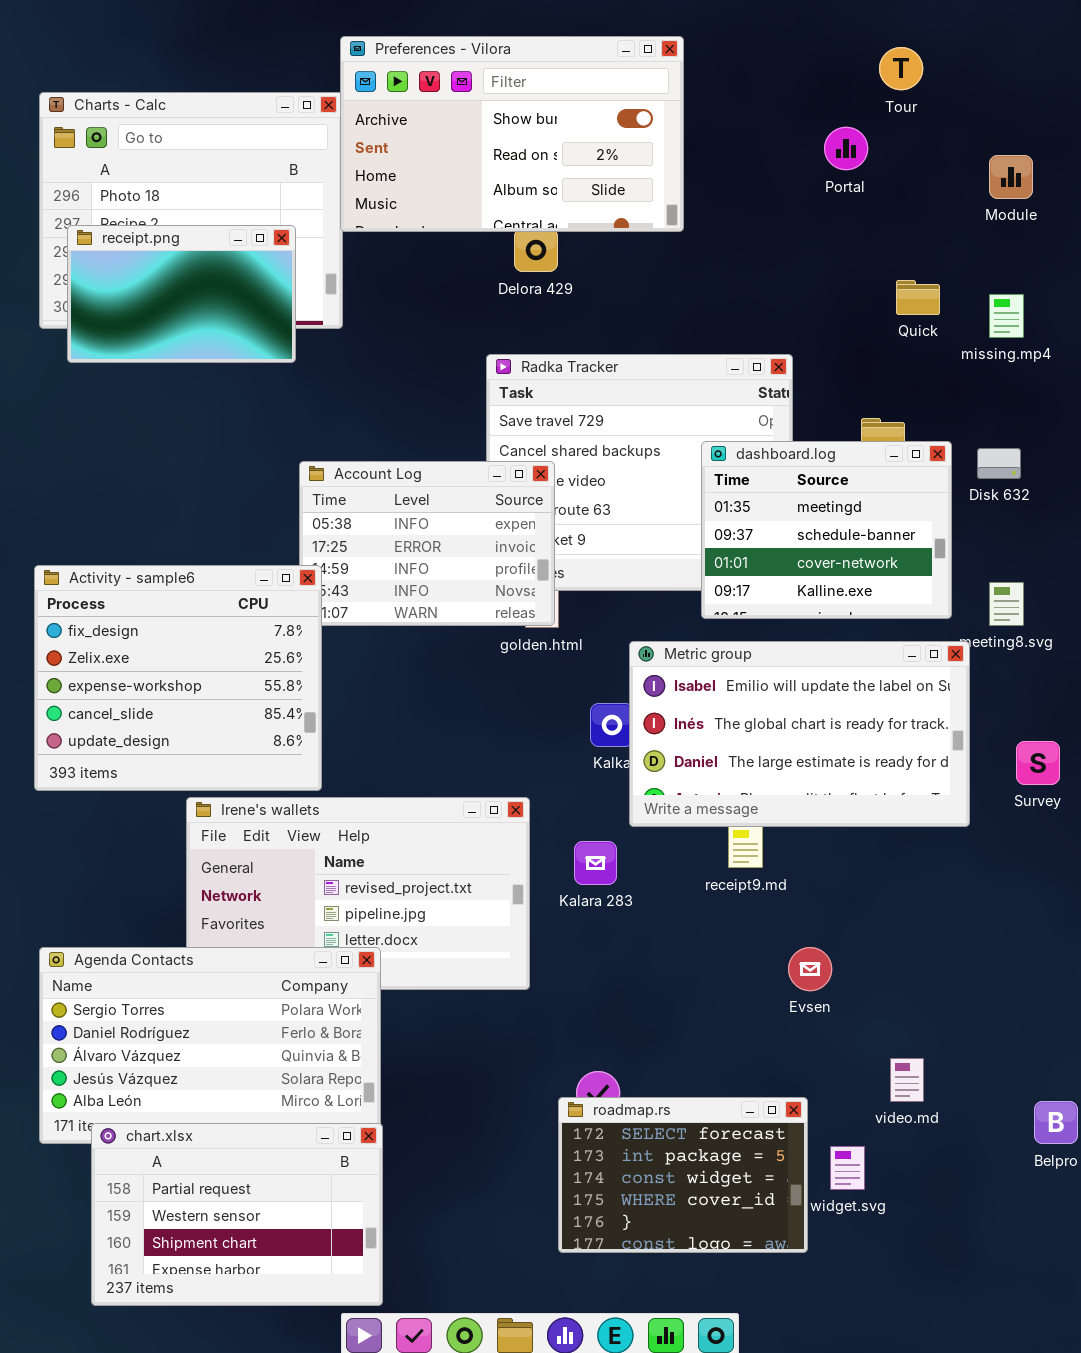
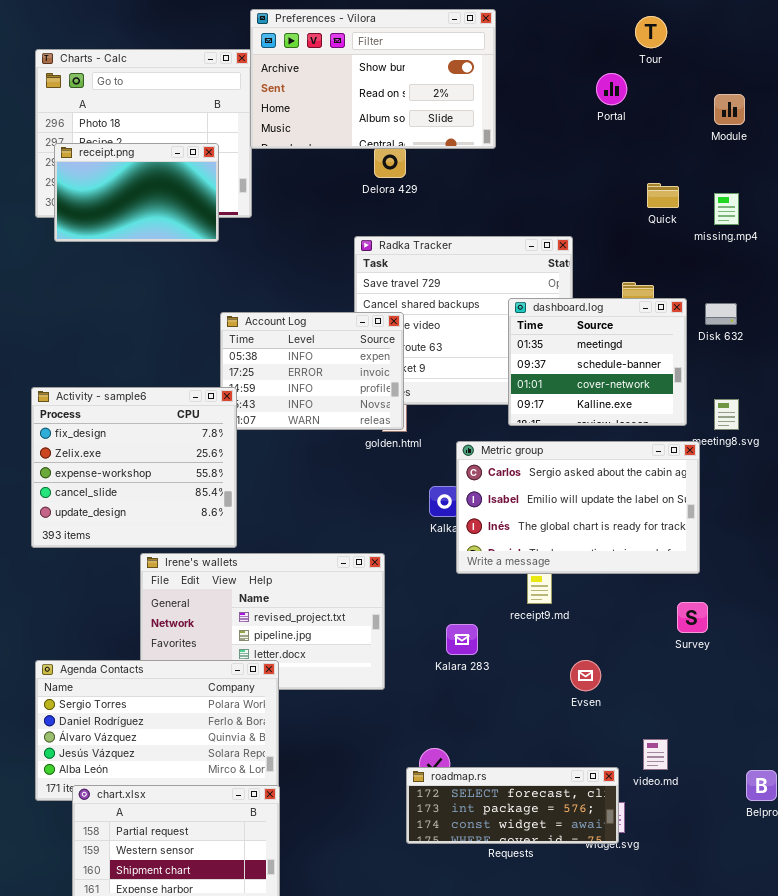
Metric group: [629,641,970,827] -> [456,441,700,574], scrolled up 1 row
Survey: [1016,741,1060,785] -> [677,602,708,633], moved
Kalara 283: [574,841,617,885] -> [446,624,478,655], moved
roadmap.rs: [558,1097,808,1253] -> [406,767,619,844], resized

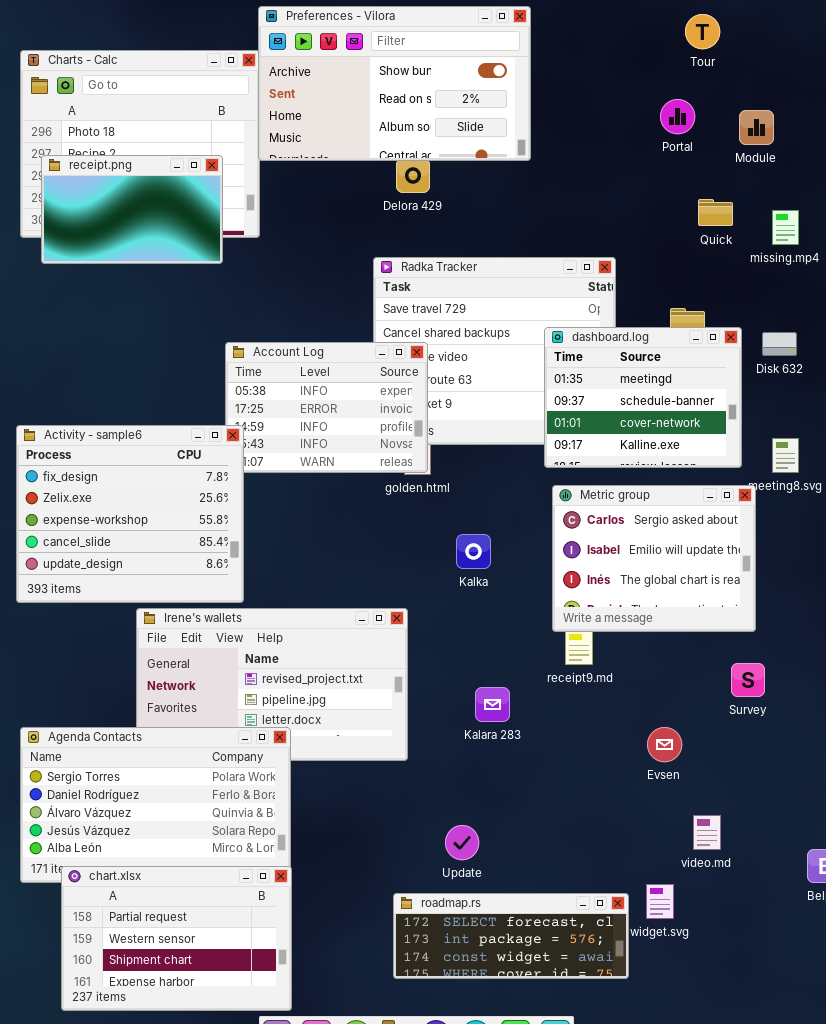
Portal: [596,73,627,105] -> [660,99,695,134], moved
Module: [714,94,745,125] -> [739,110,774,145], moved
Metric group: [456,441,700,574] -> [552,485,756,632], resized
Evsen: [570,660,601,691] -> [647,727,682,762], moved
roadmap.rs: [406,767,619,844] -> [393,893,629,979], moved

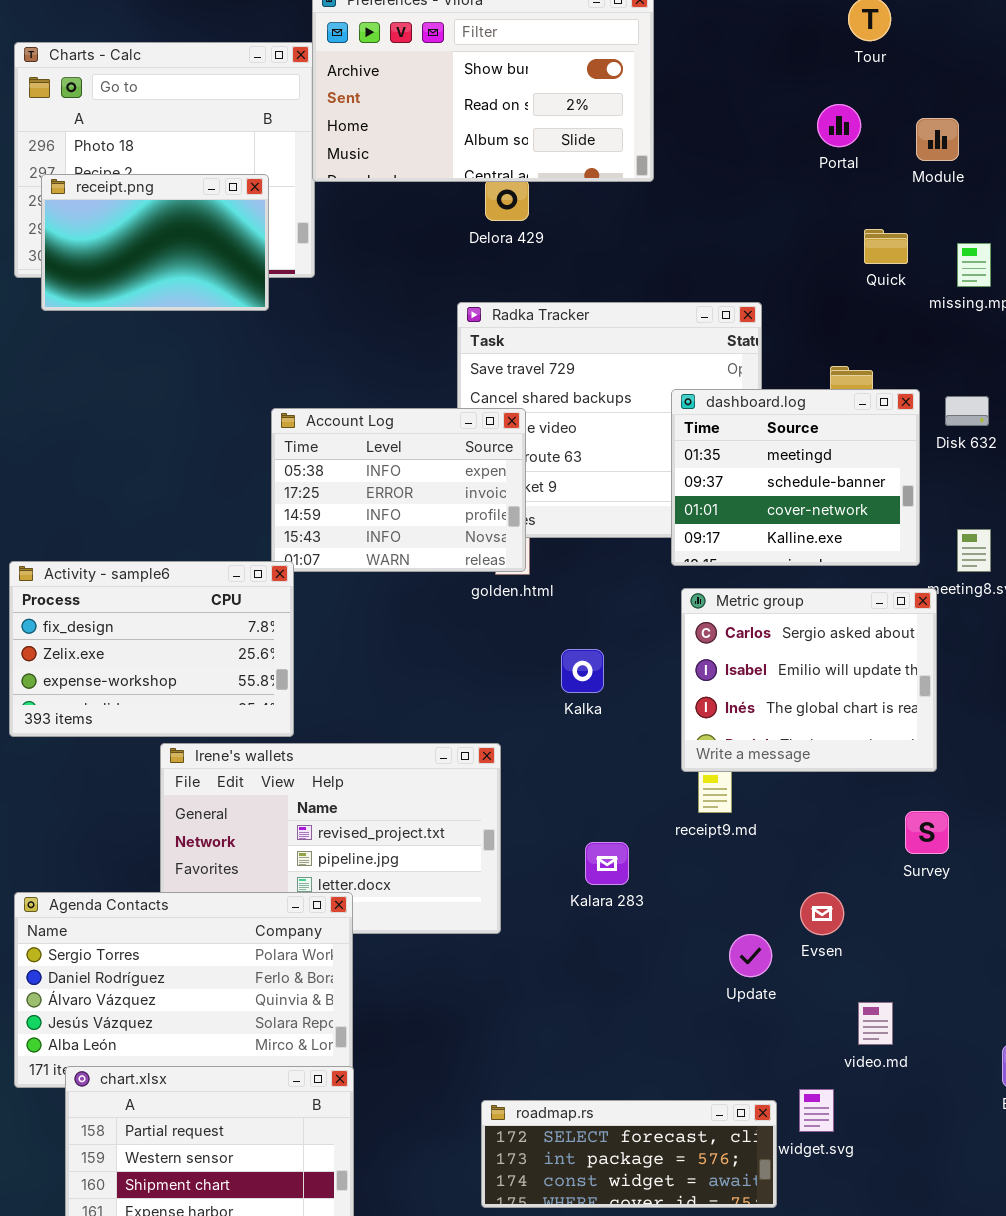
Activity - sample6: [16,425,244,603] -> [9,561,294,737], resized
Update: [445,825,479,860] -> [729,934,772,977], moved

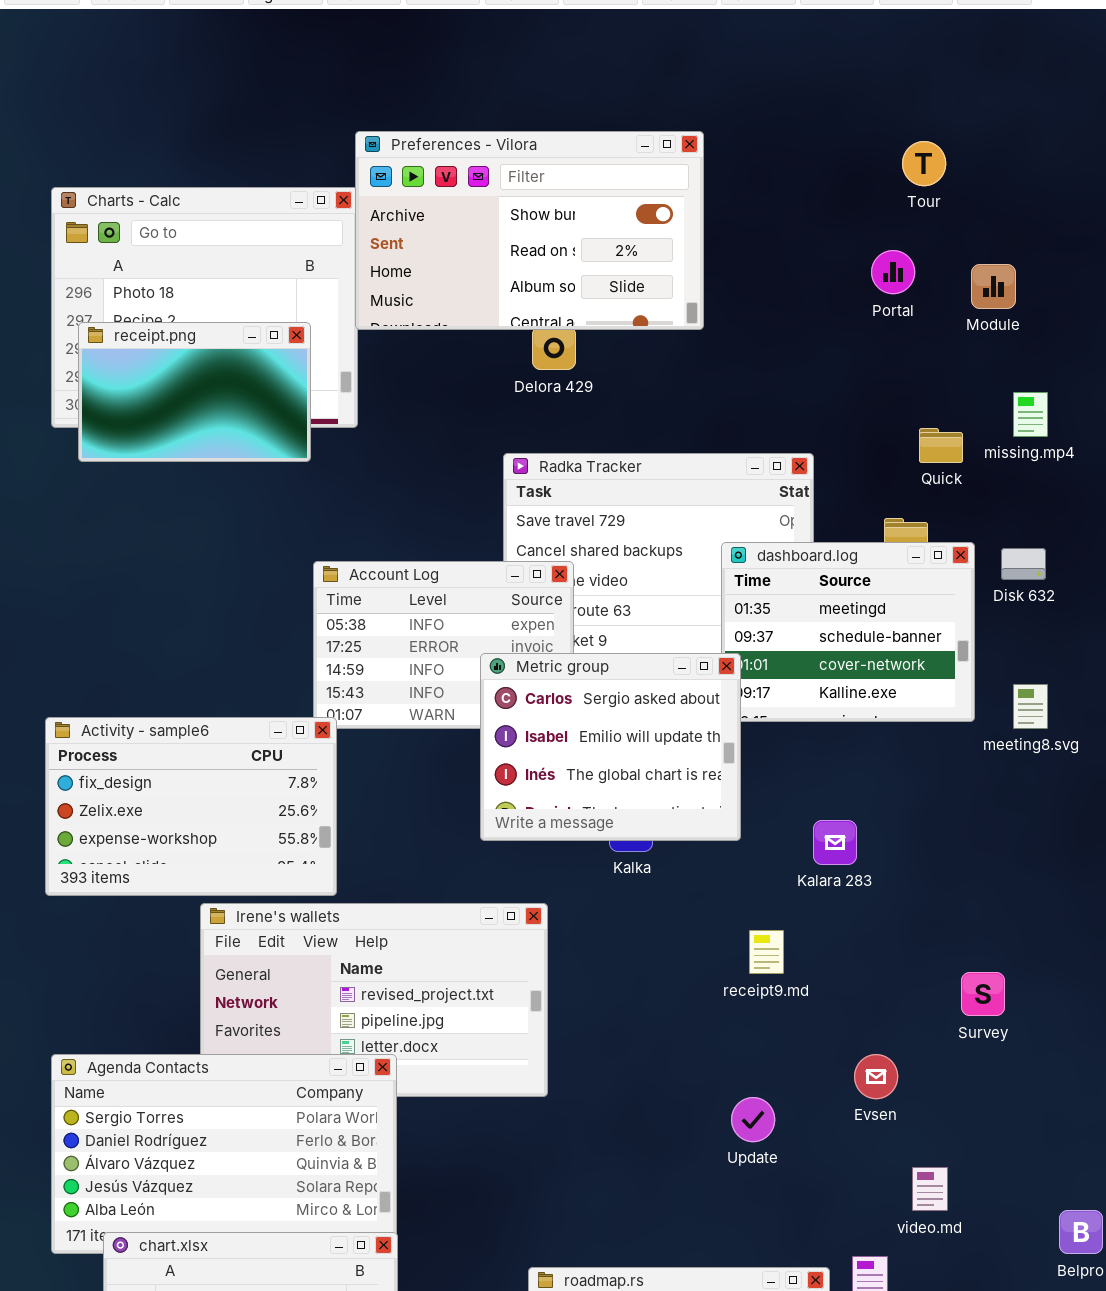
Quick: [864,229,908,264] -> [919,428,963,463], moved
Metric group: [681,588,937,772] -> [480,653,741,841], moved
Kalara 283: [585,842,629,885] -> [813,820,857,865], moved
Update: [729,934,772,977] -> [731,1097,775,1142], moved

